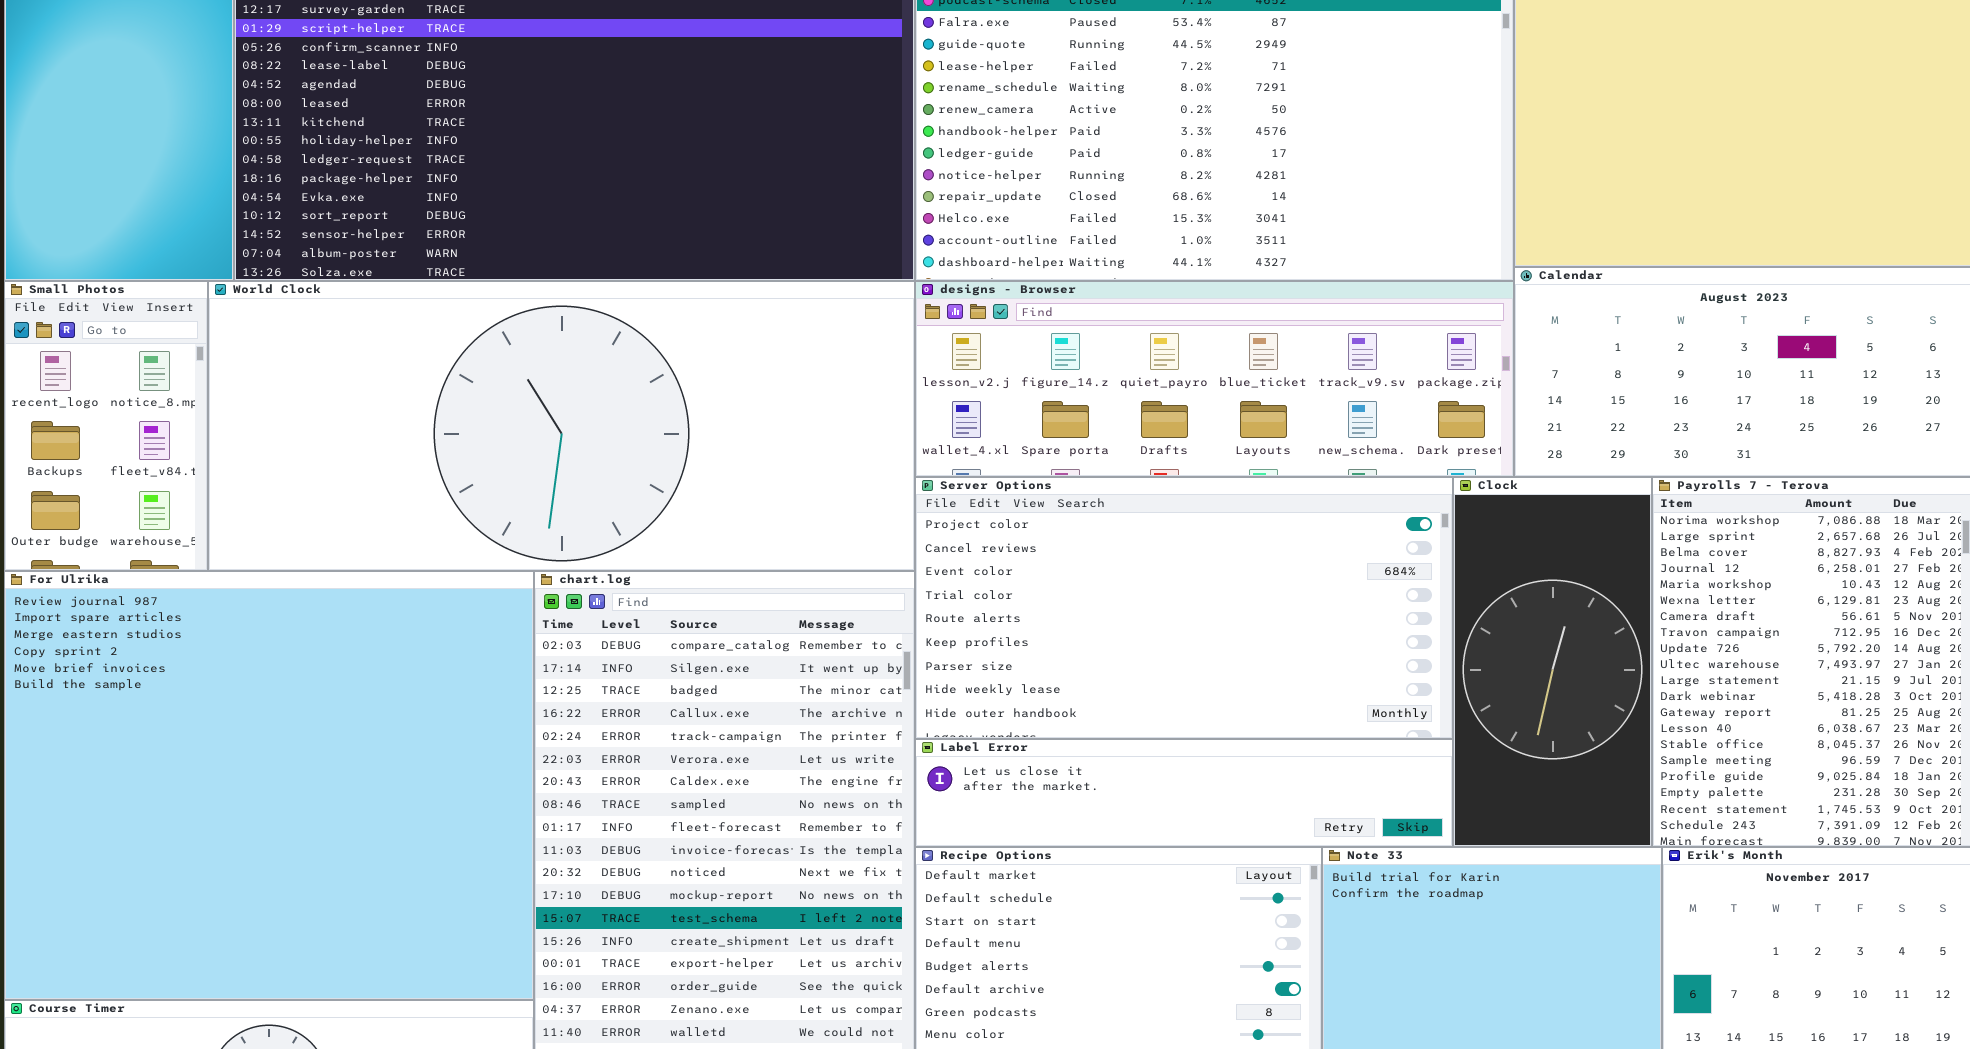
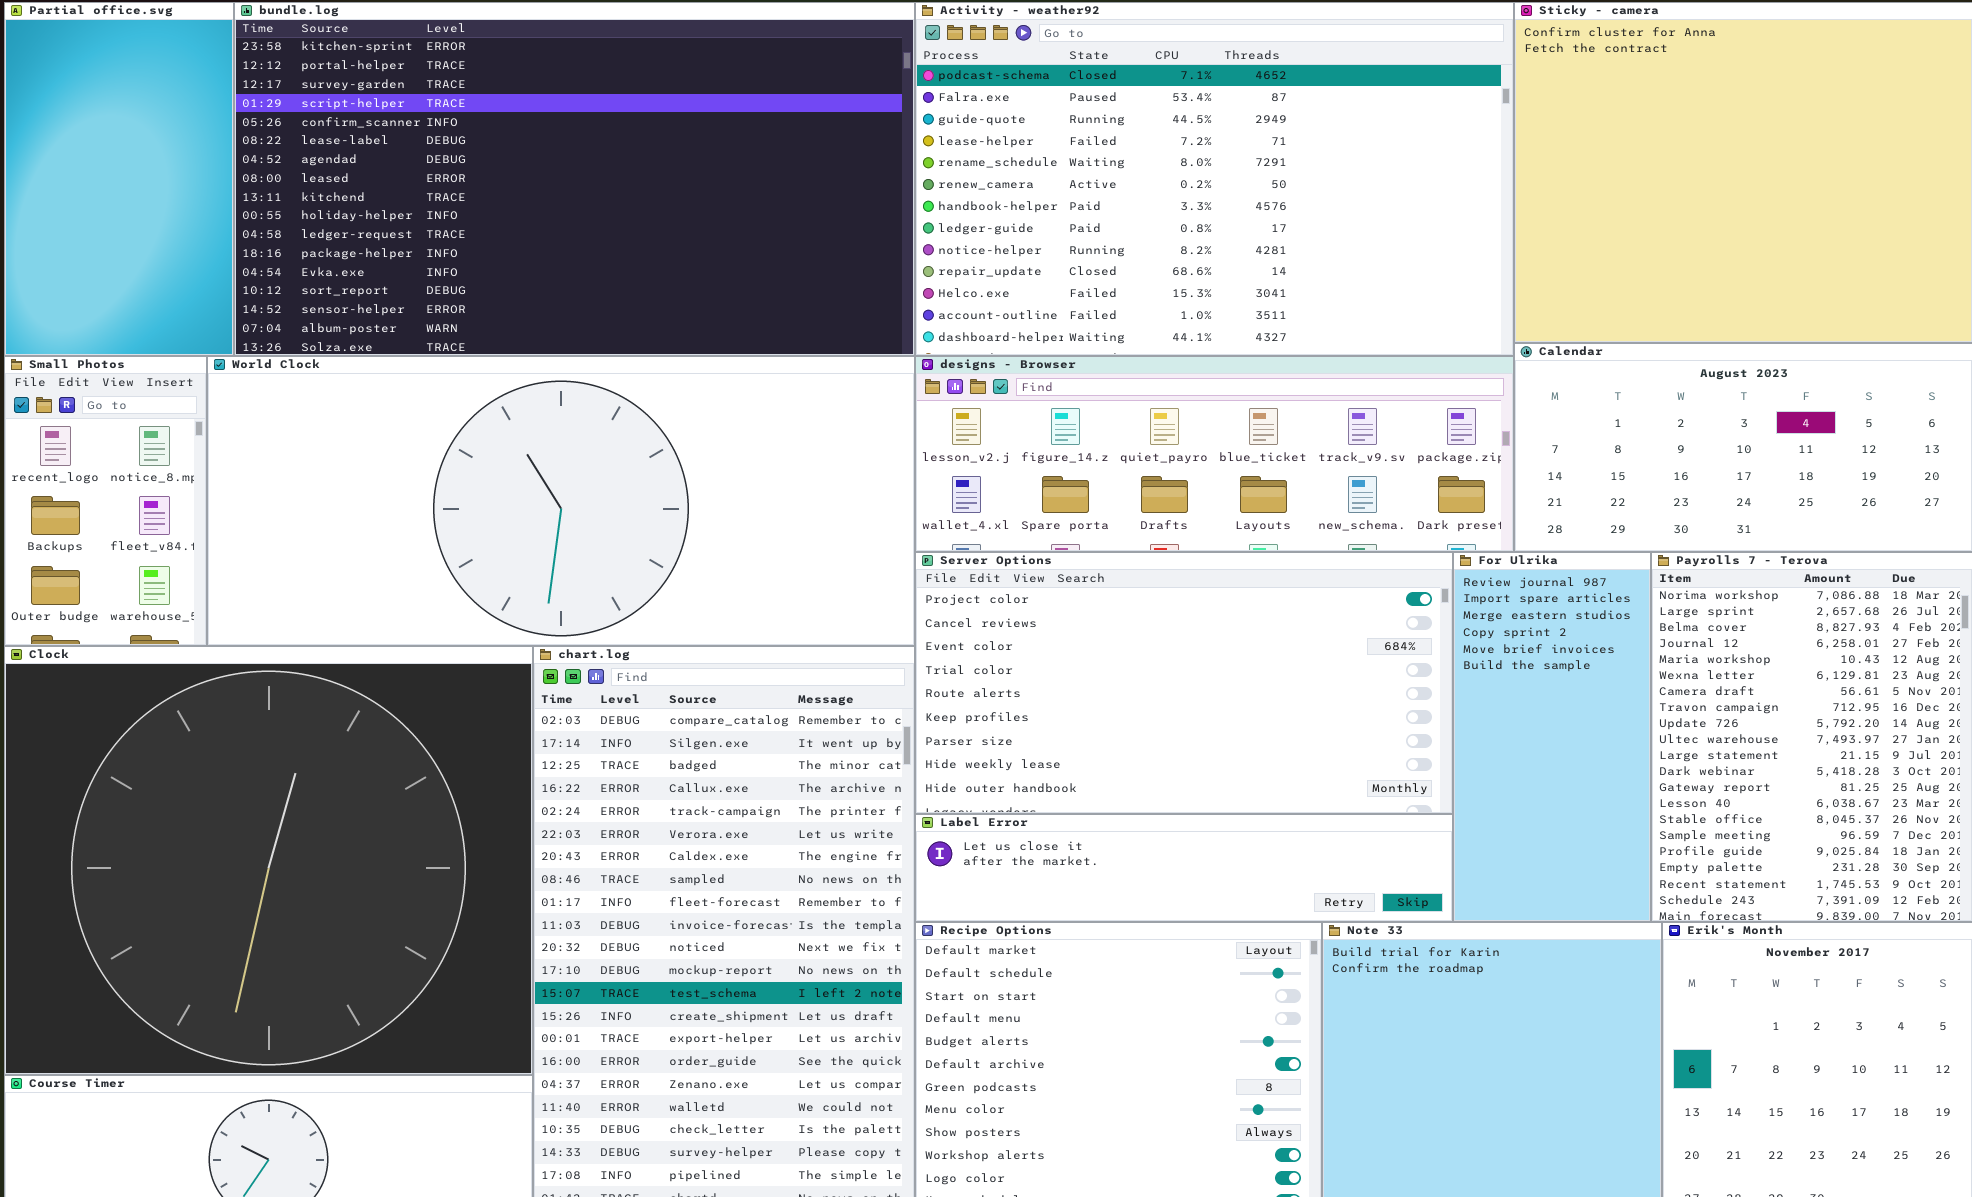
Clock: [1453,477,1652,847] -> [4,646,533,1075], moved, resized
For Ulrika: [4,571,534,1000] -> [1453,552,1651,922], moved, resized

